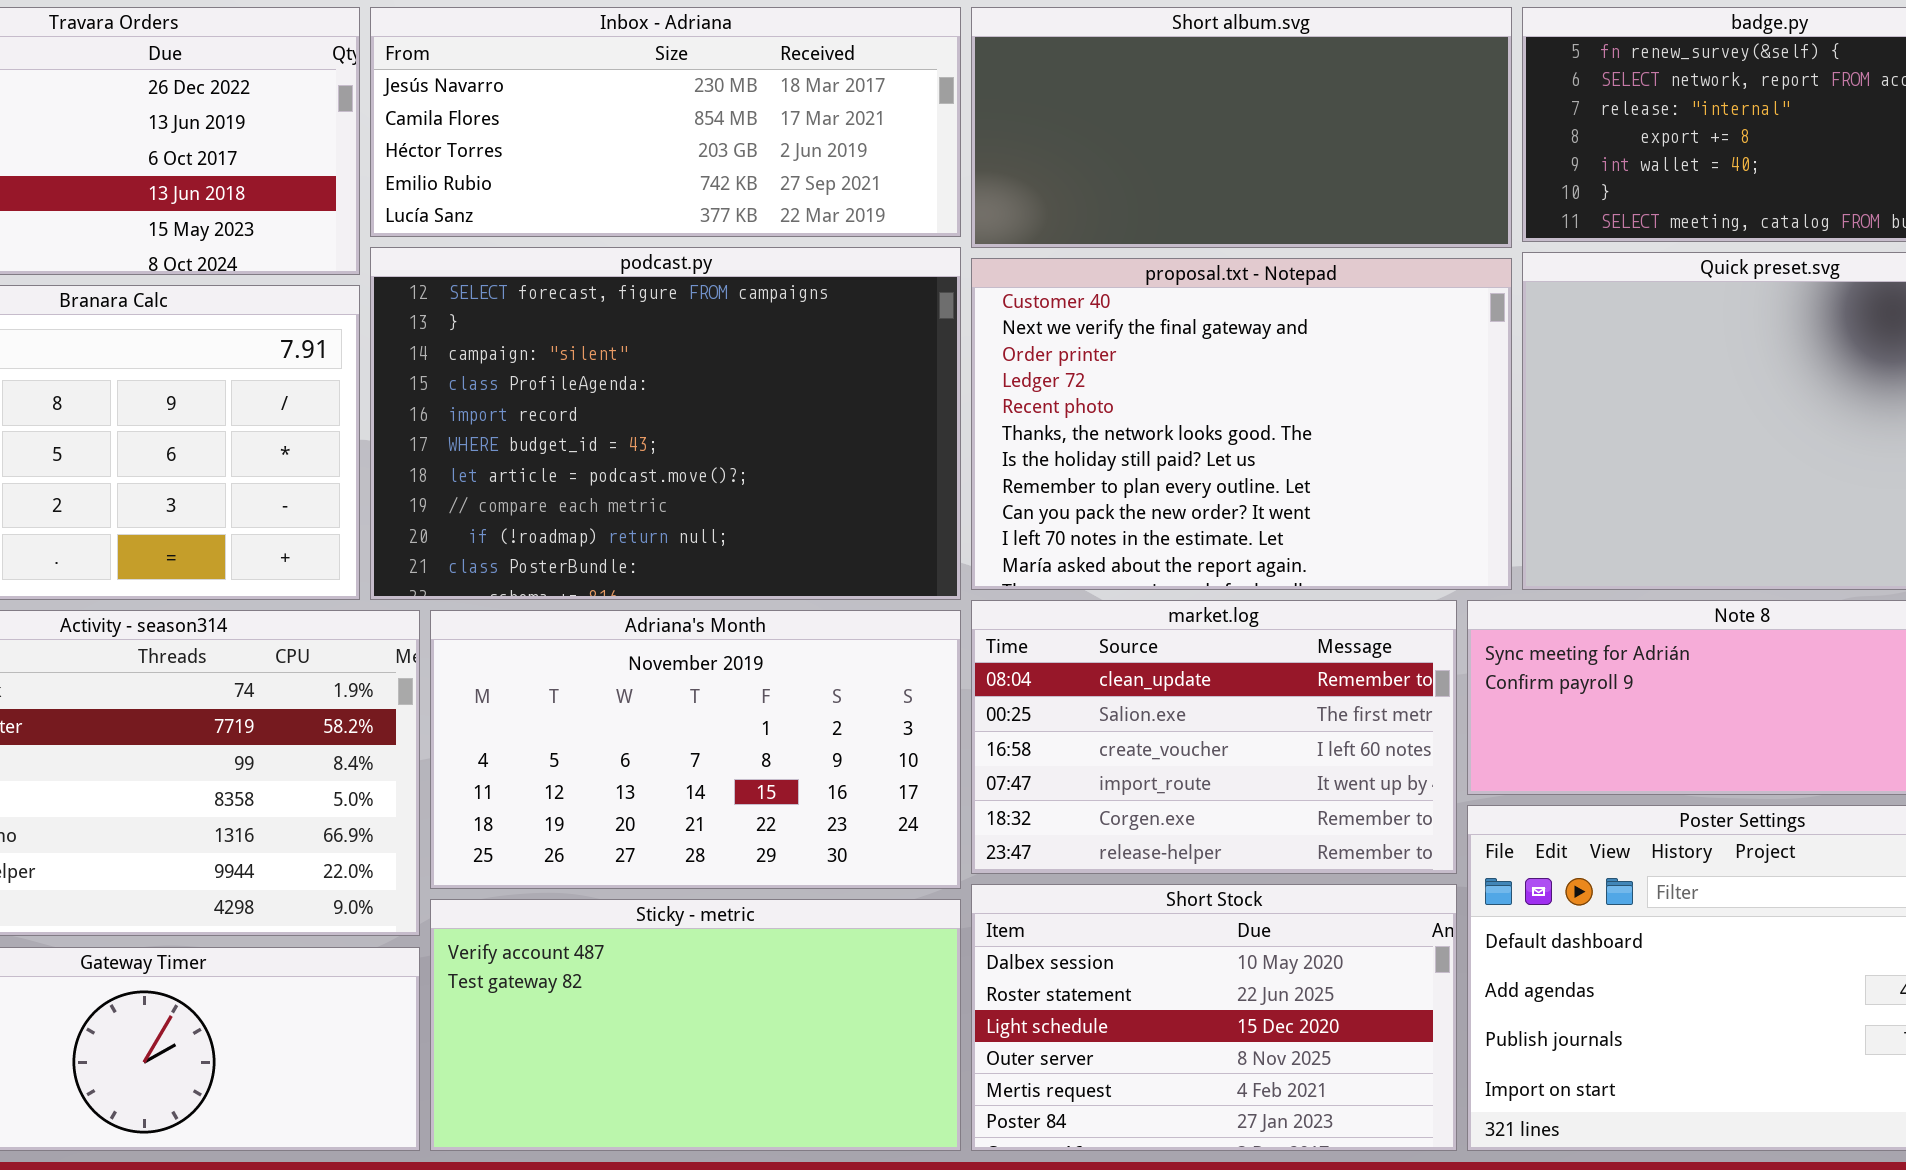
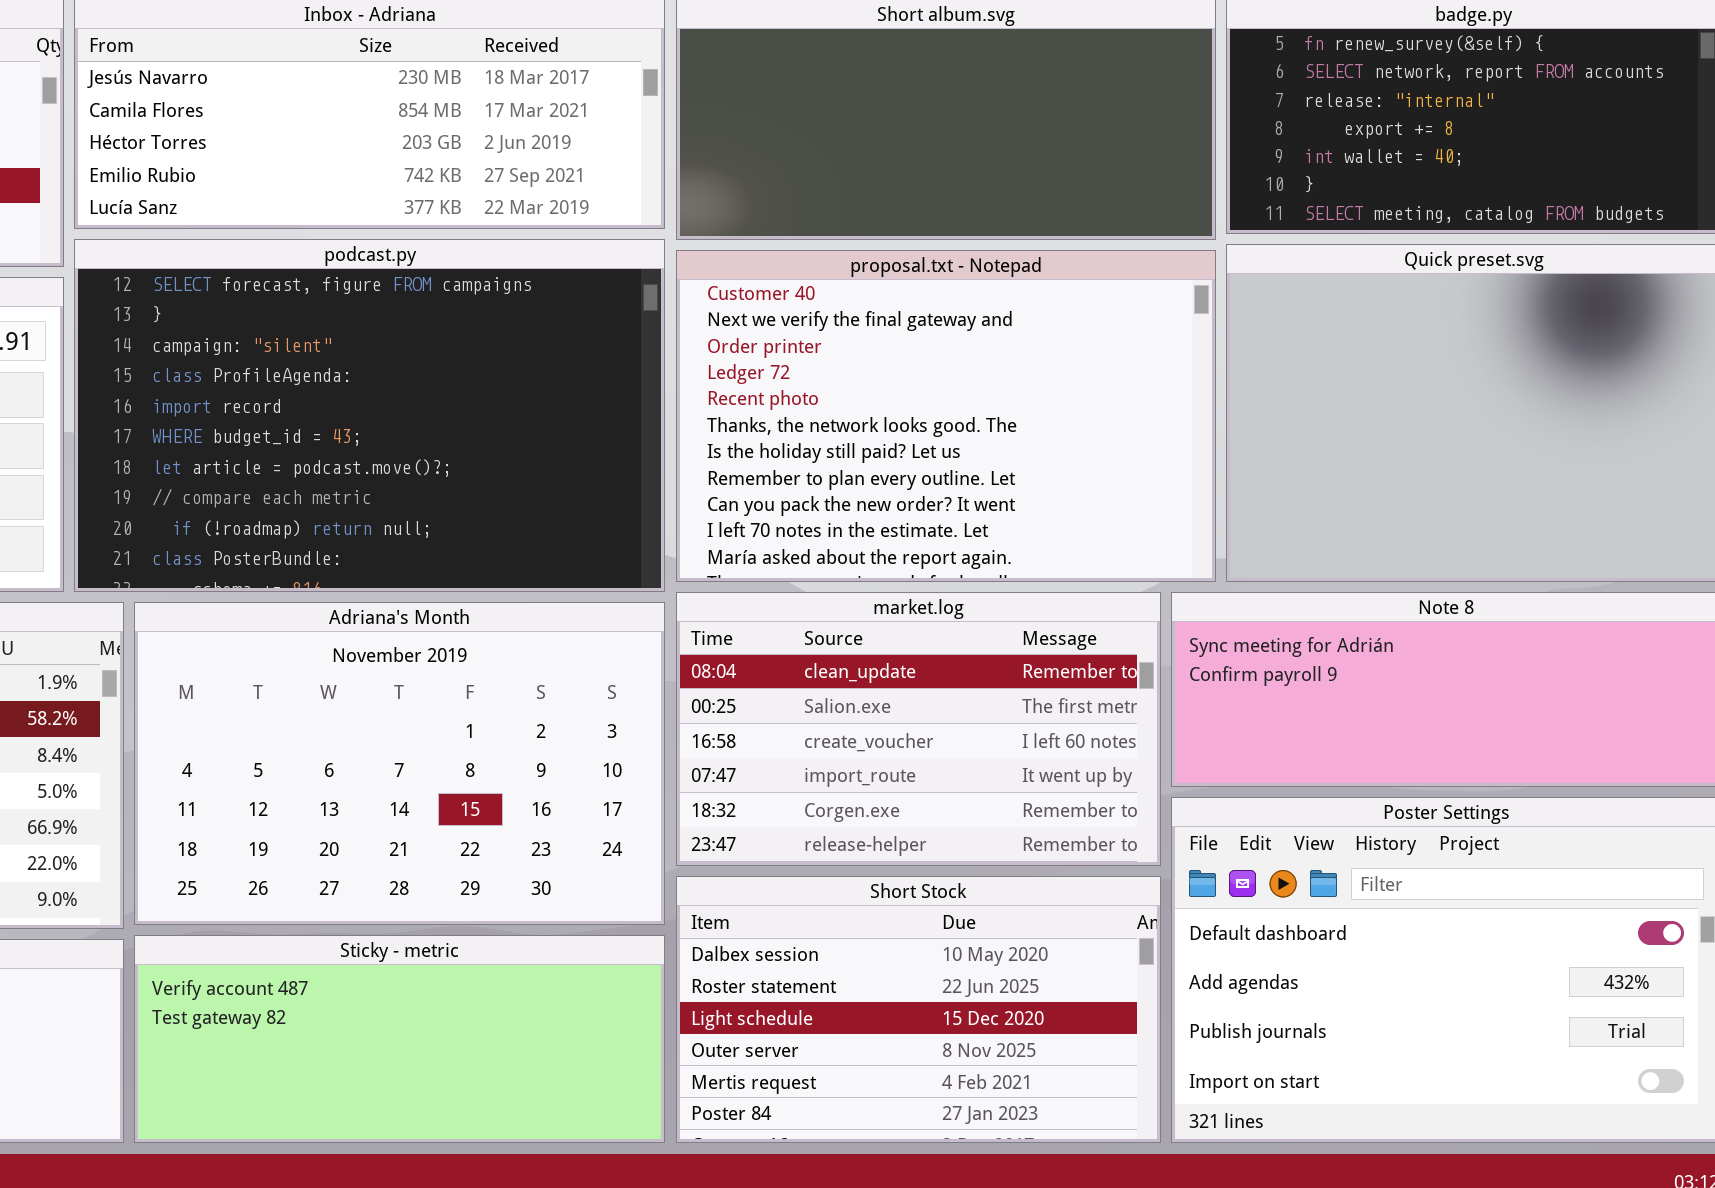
Adriana's Month: [430,610,961,889] -> [134,602,665,925], resized
Sticky - metric: [430,899,961,1151] -> [134,935,665,1143], resized

